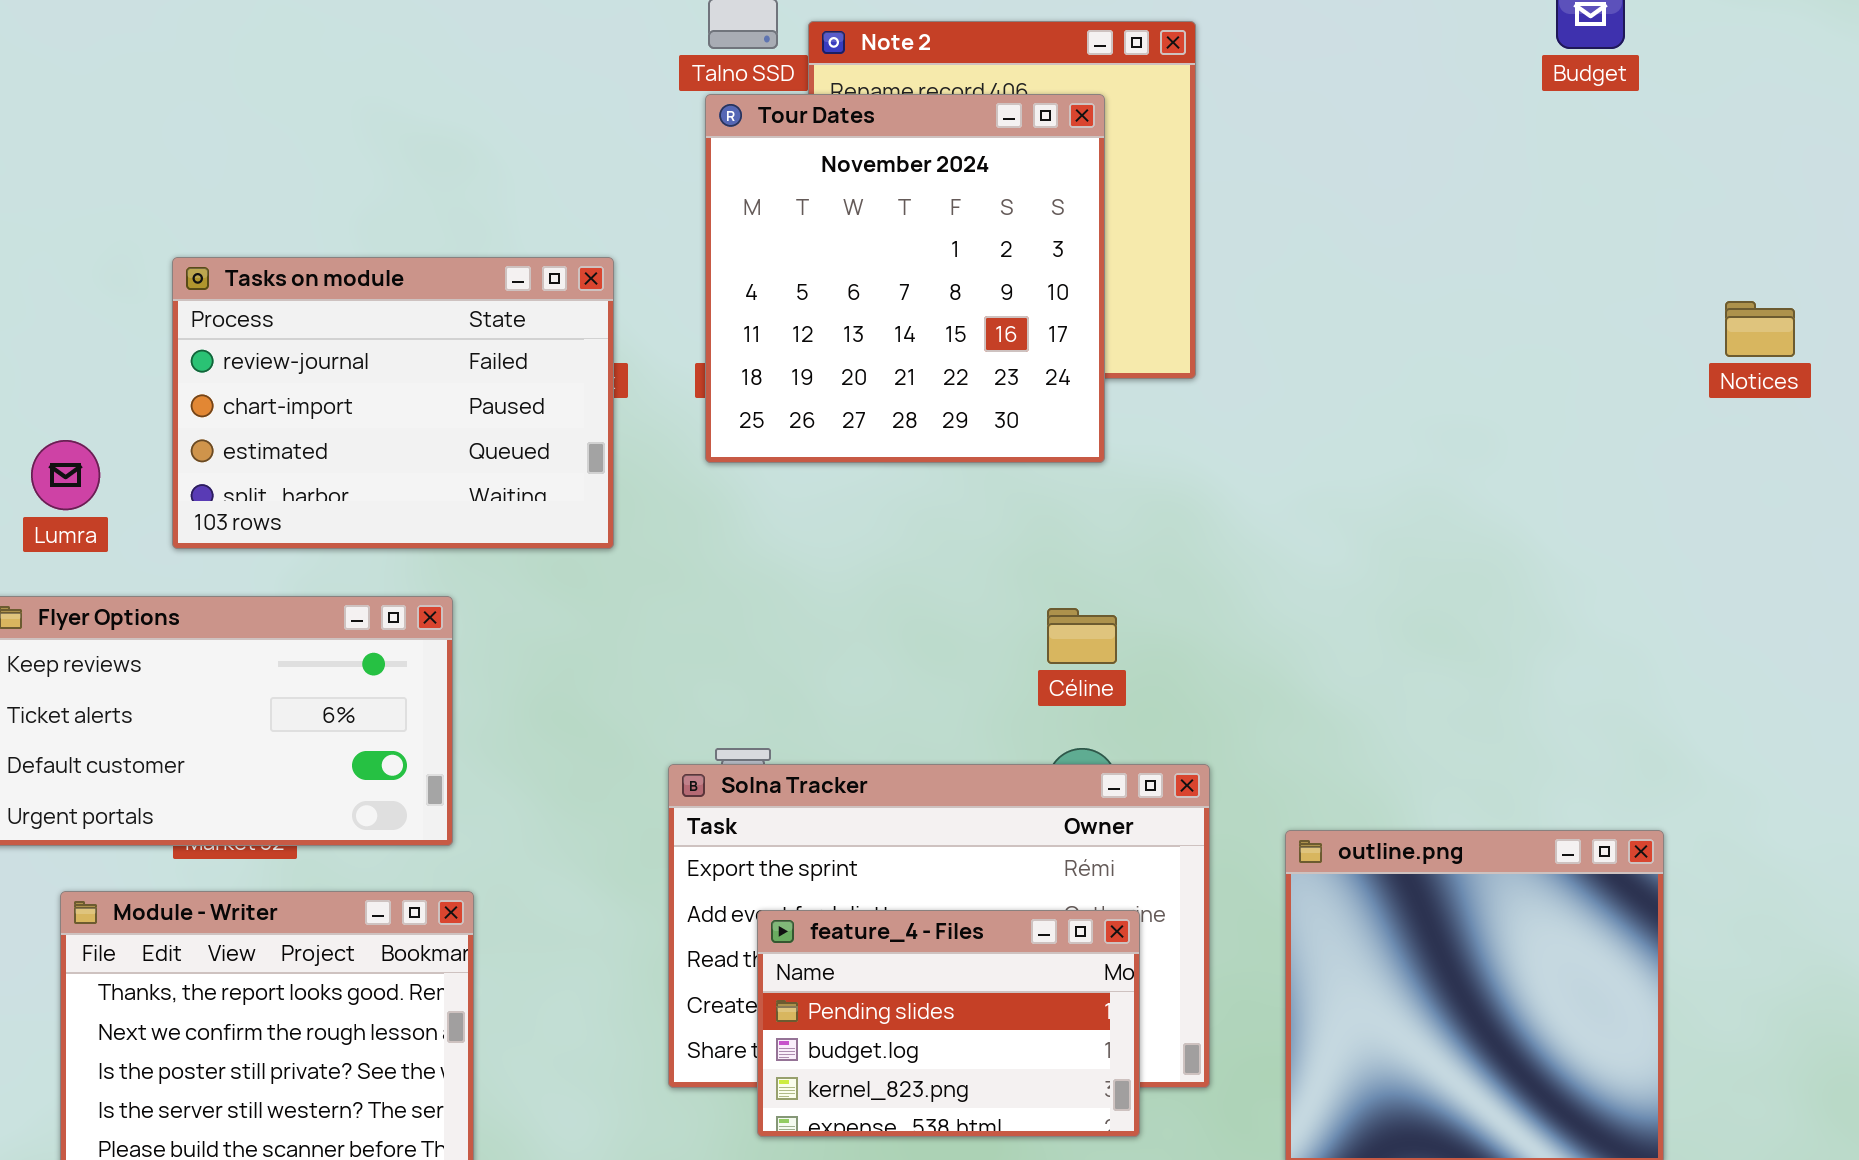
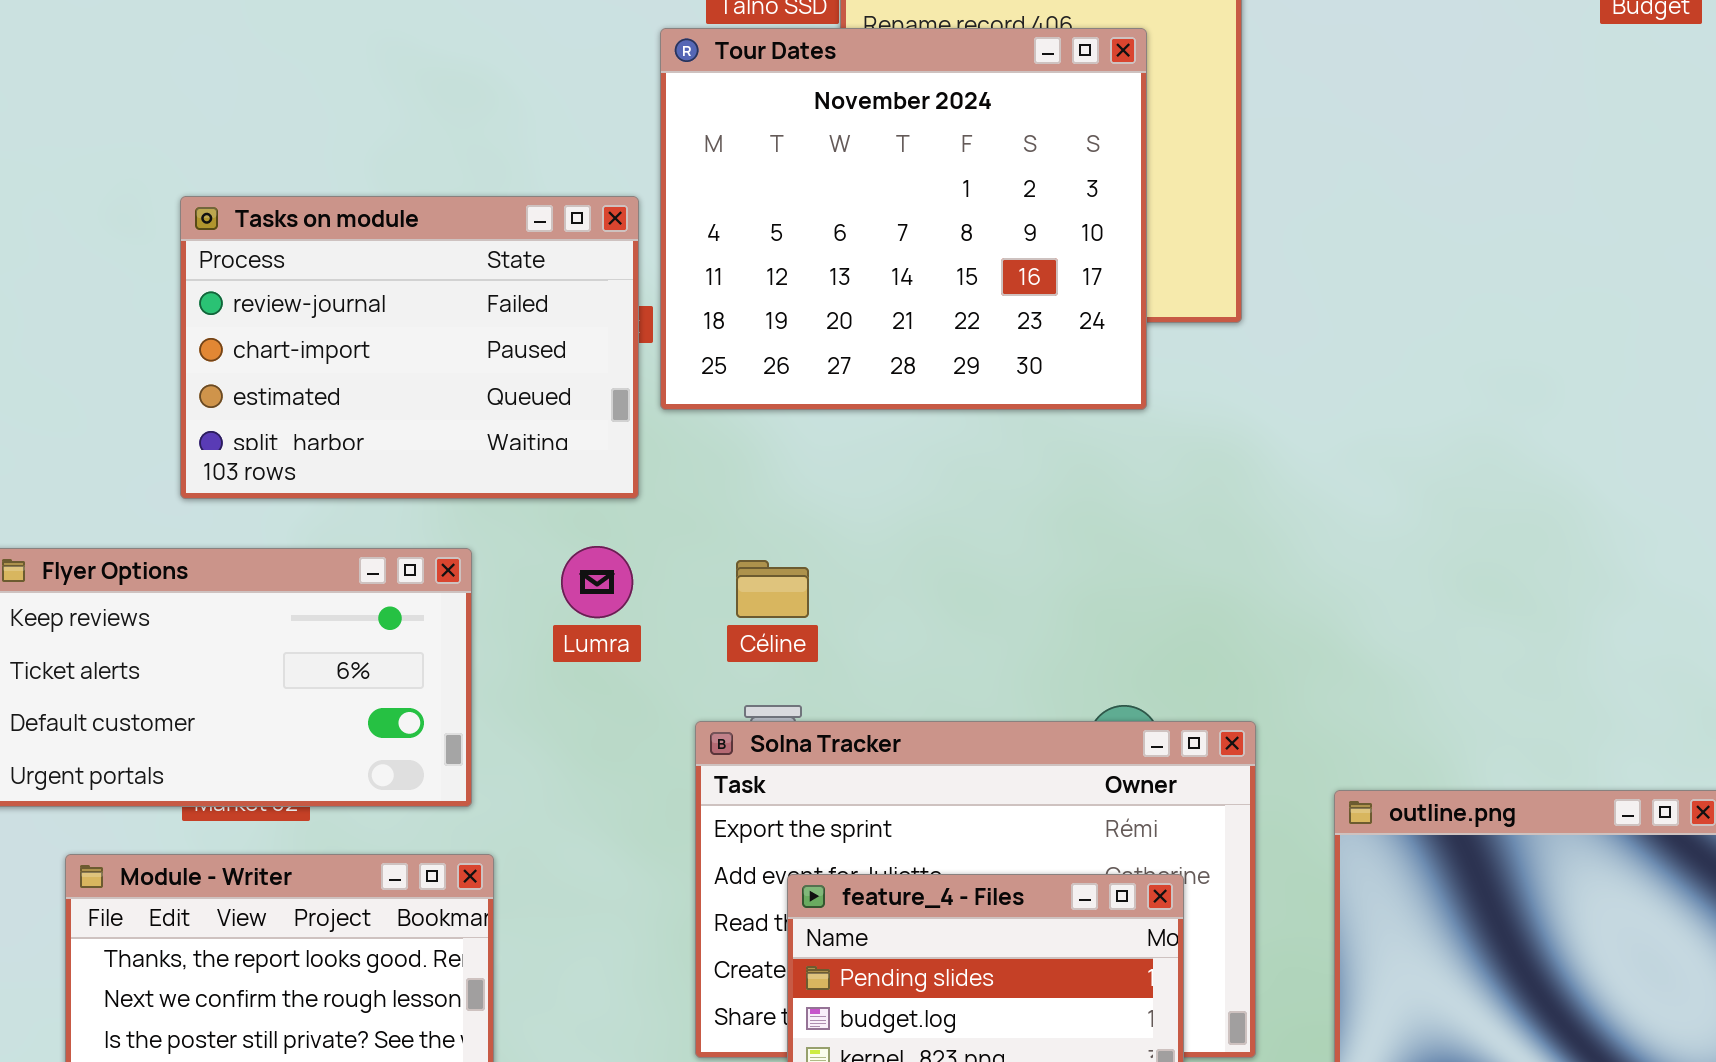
Tour Dates: [705,94,1105,463] -> [660,28,1147,410], resized
Lumra: [31,440,100,510] -> [561,546,633,618], moved
Céline: [1047,608,1117,664] -> [736,560,809,618], moved

